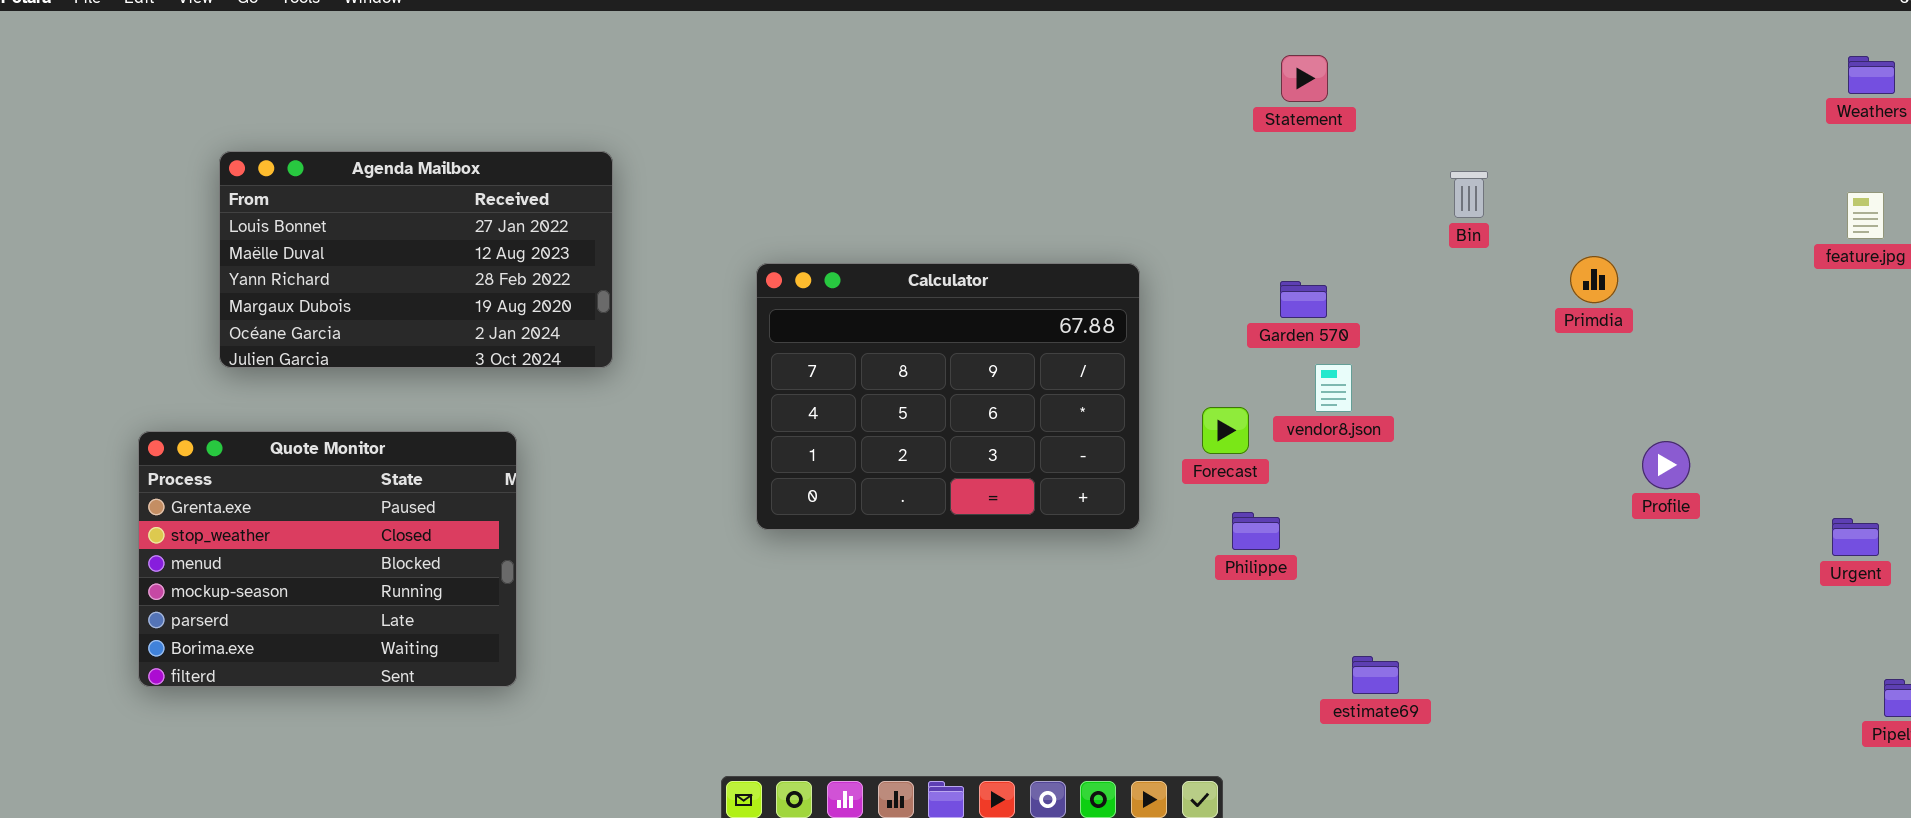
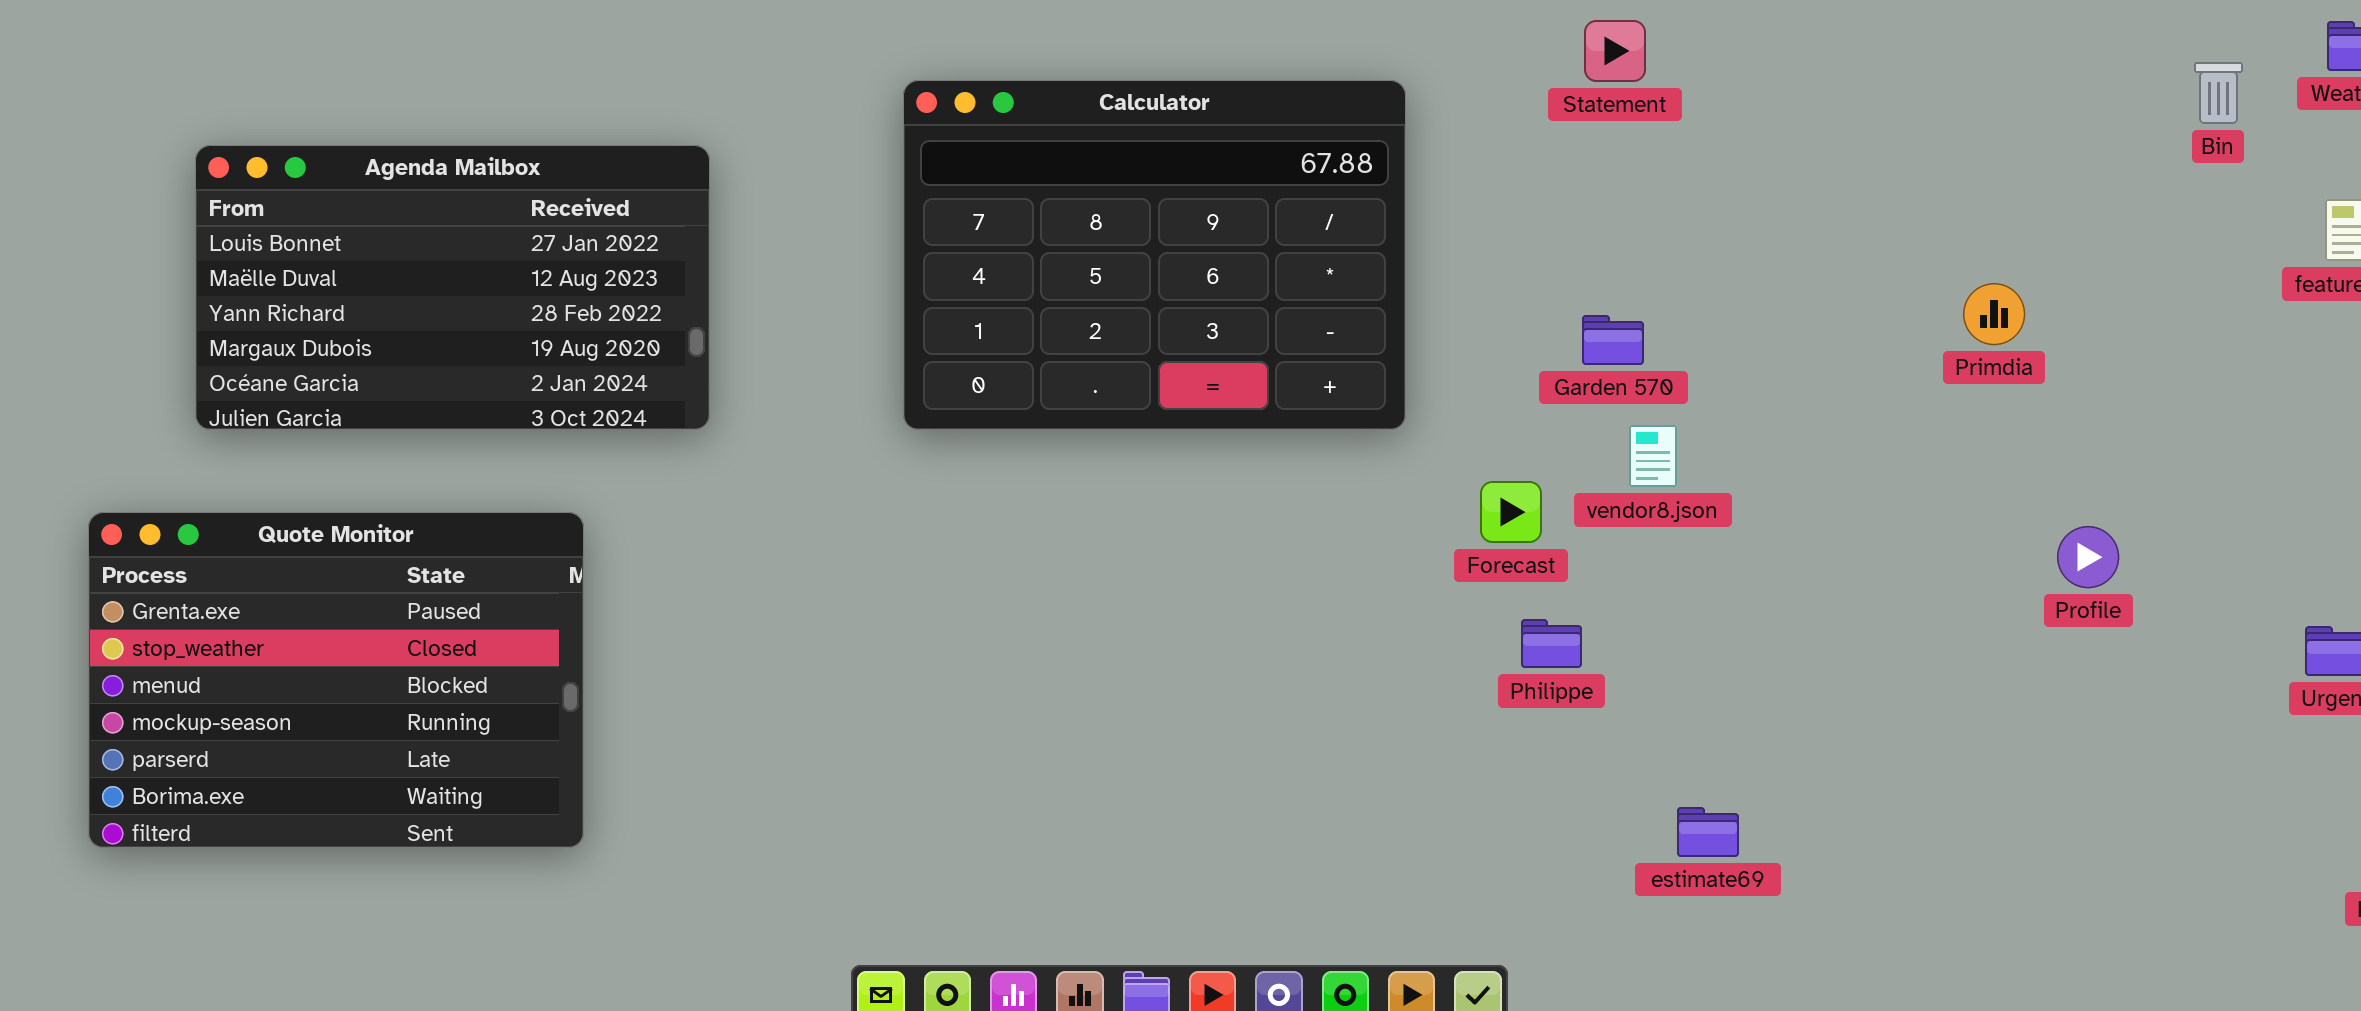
Bin: [1450,171,1488,218] -> [2194,62,2243,124], moved
Calculator: [756,263,1140,530] -> [903,80,1406,430], moved

